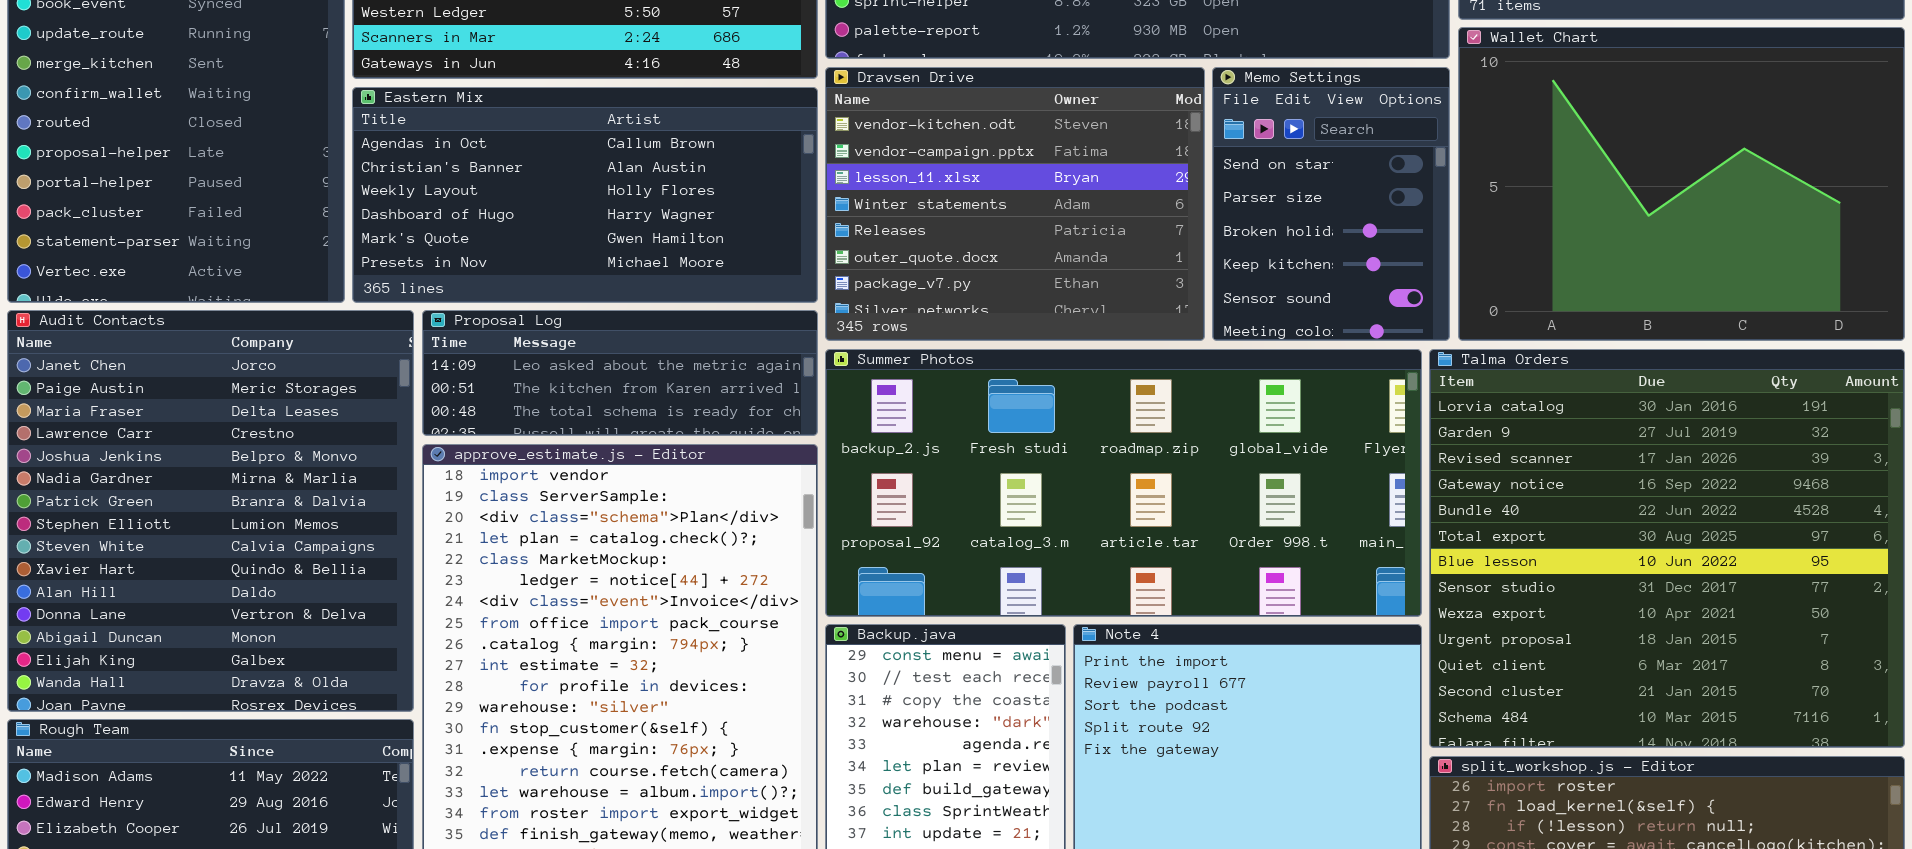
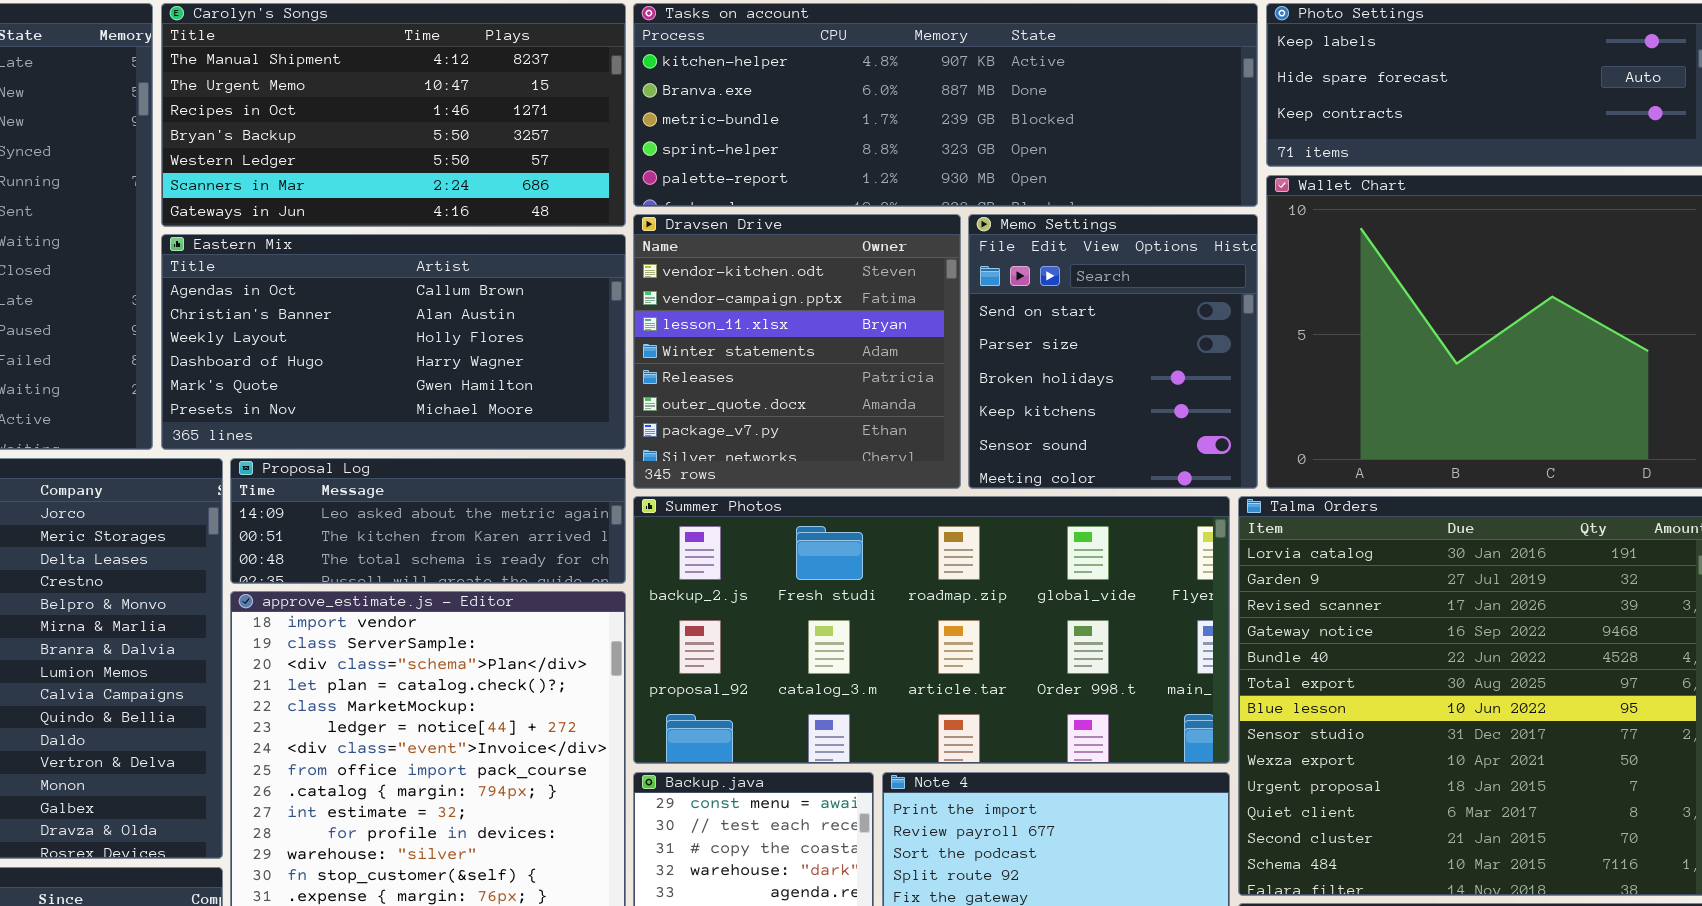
Dravsen Drive: [825,67,1205,341] -> [633,214,961,489], resized
Memo Settings: [1212,67,1450,341] -> [968,214,1258,489], resized

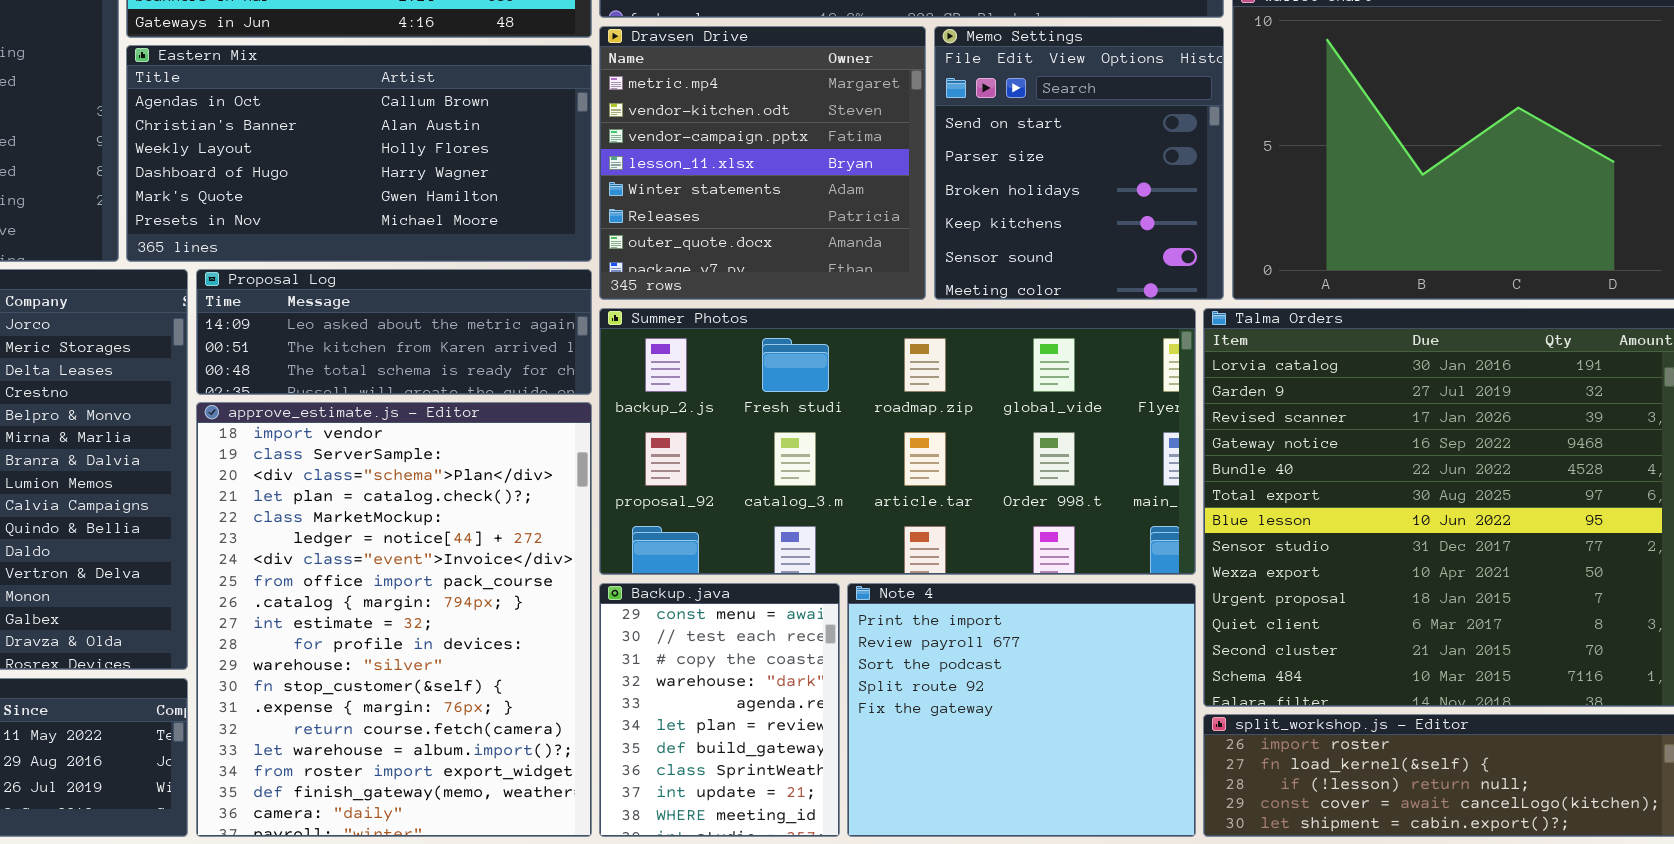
Dravsen Drive: [633,214,961,489] -> [599,26,926,300], scrolled up 1 row

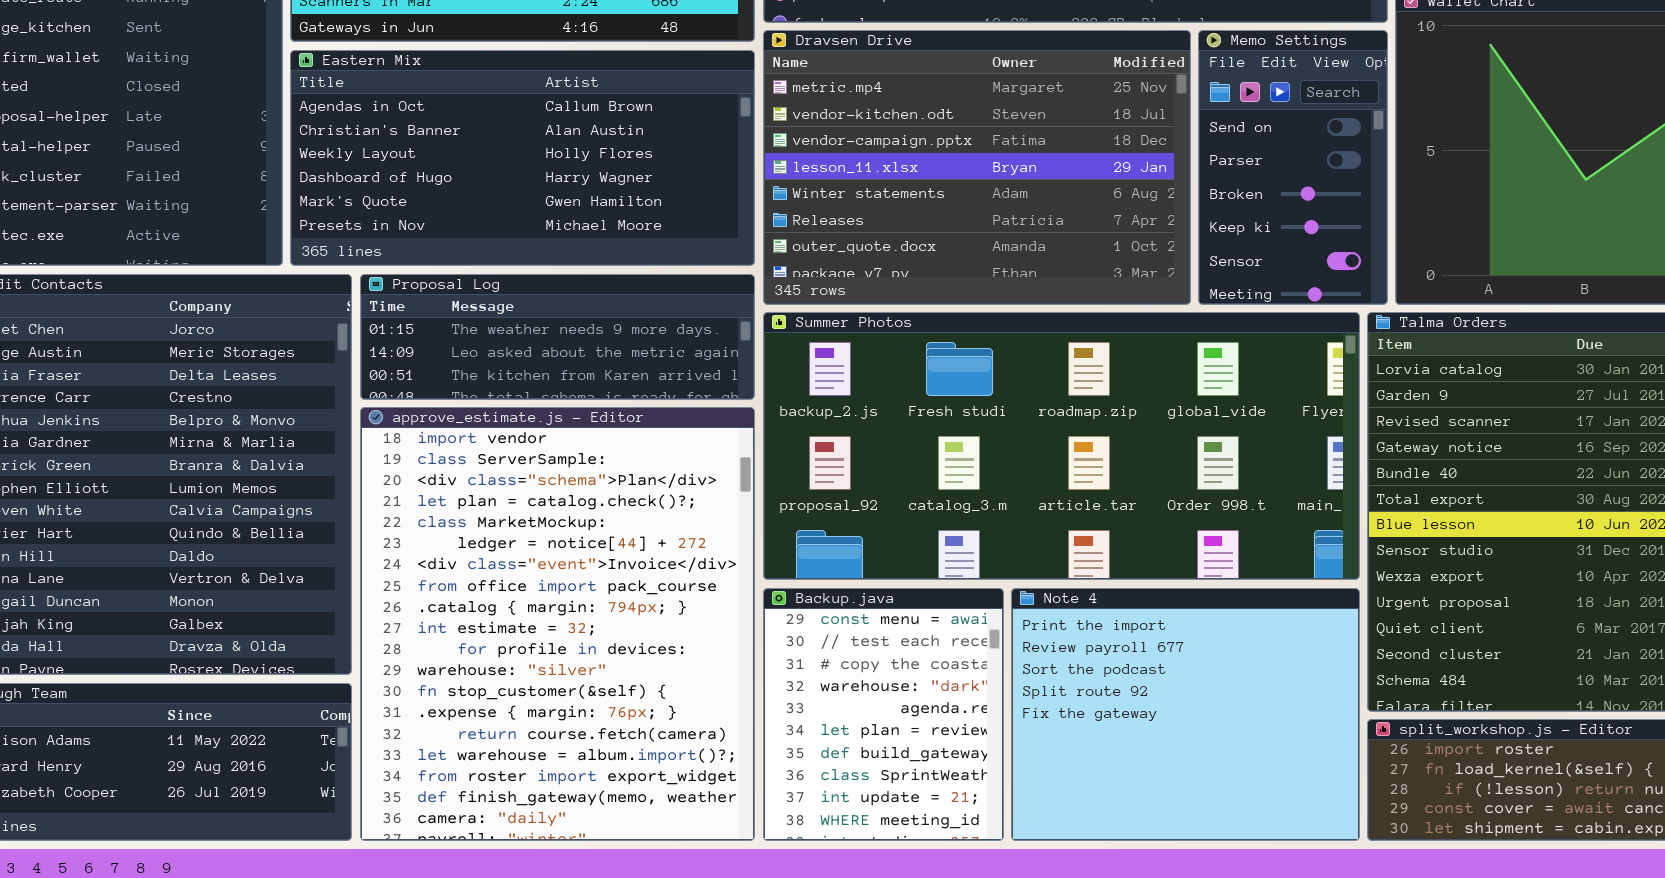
Dravsen Drive: [599,26,926,300] -> [763,30,1191,305], resized
Memo Settings: [934,26,1224,300] -> [1198,30,1388,305], resized
Proposal Log: [196,269,592,395] -> [360,274,755,400], scrolled up 1 row

